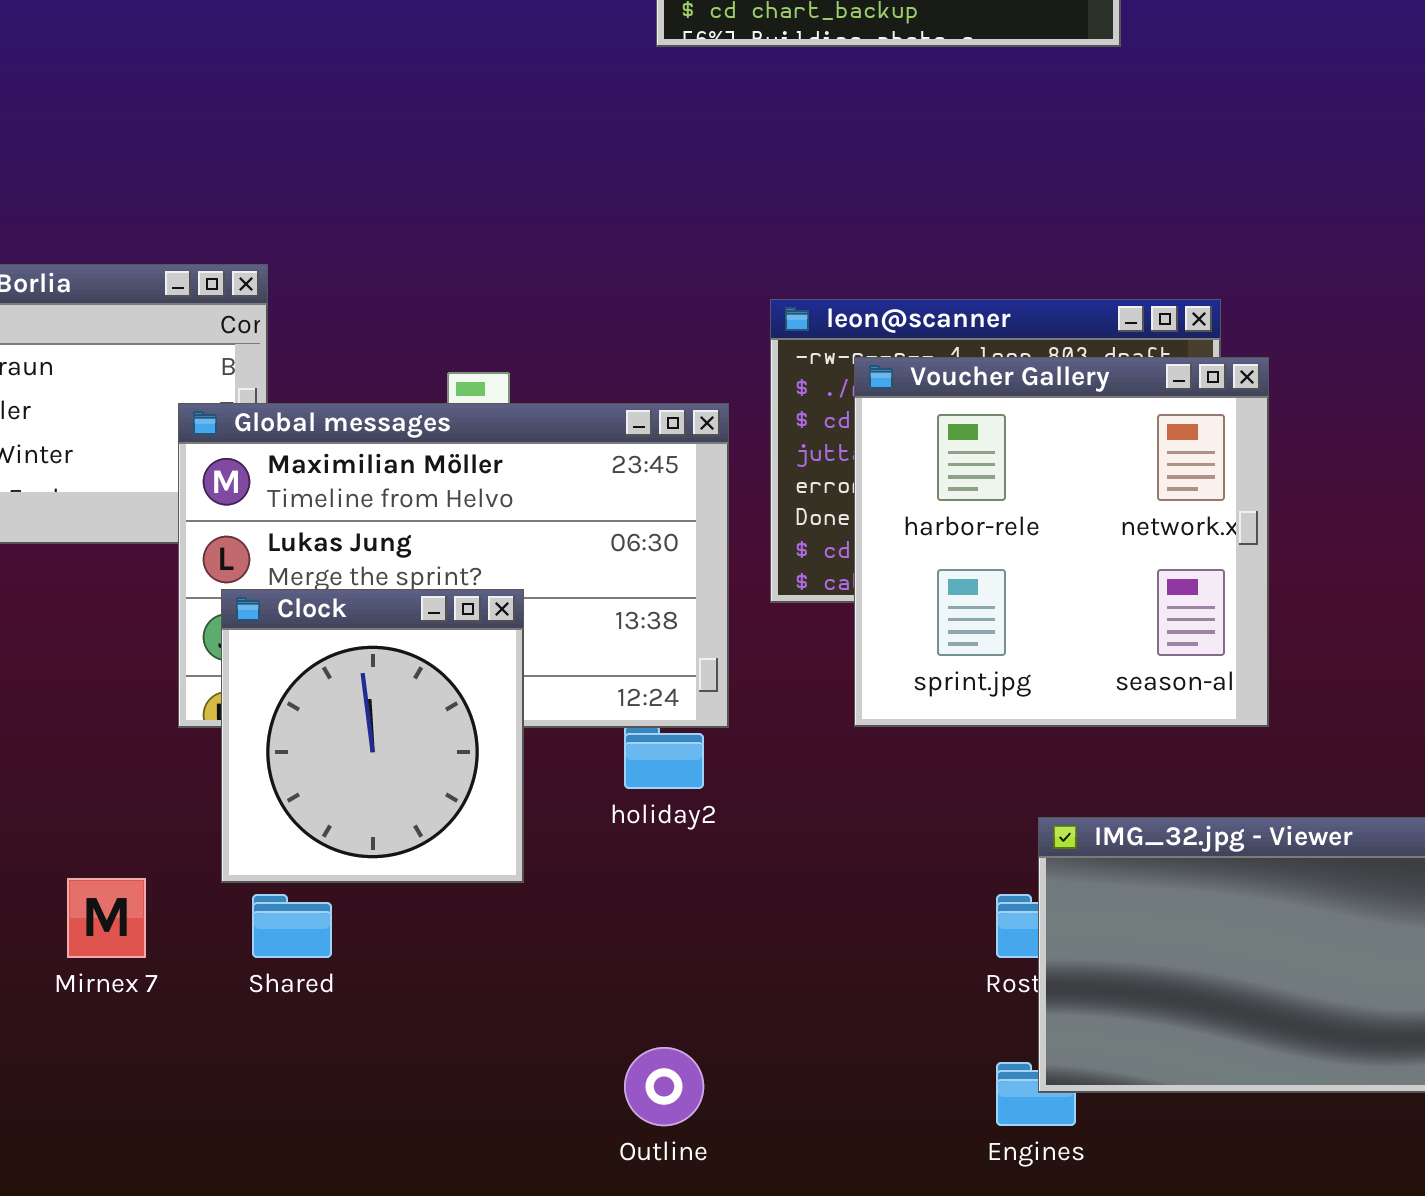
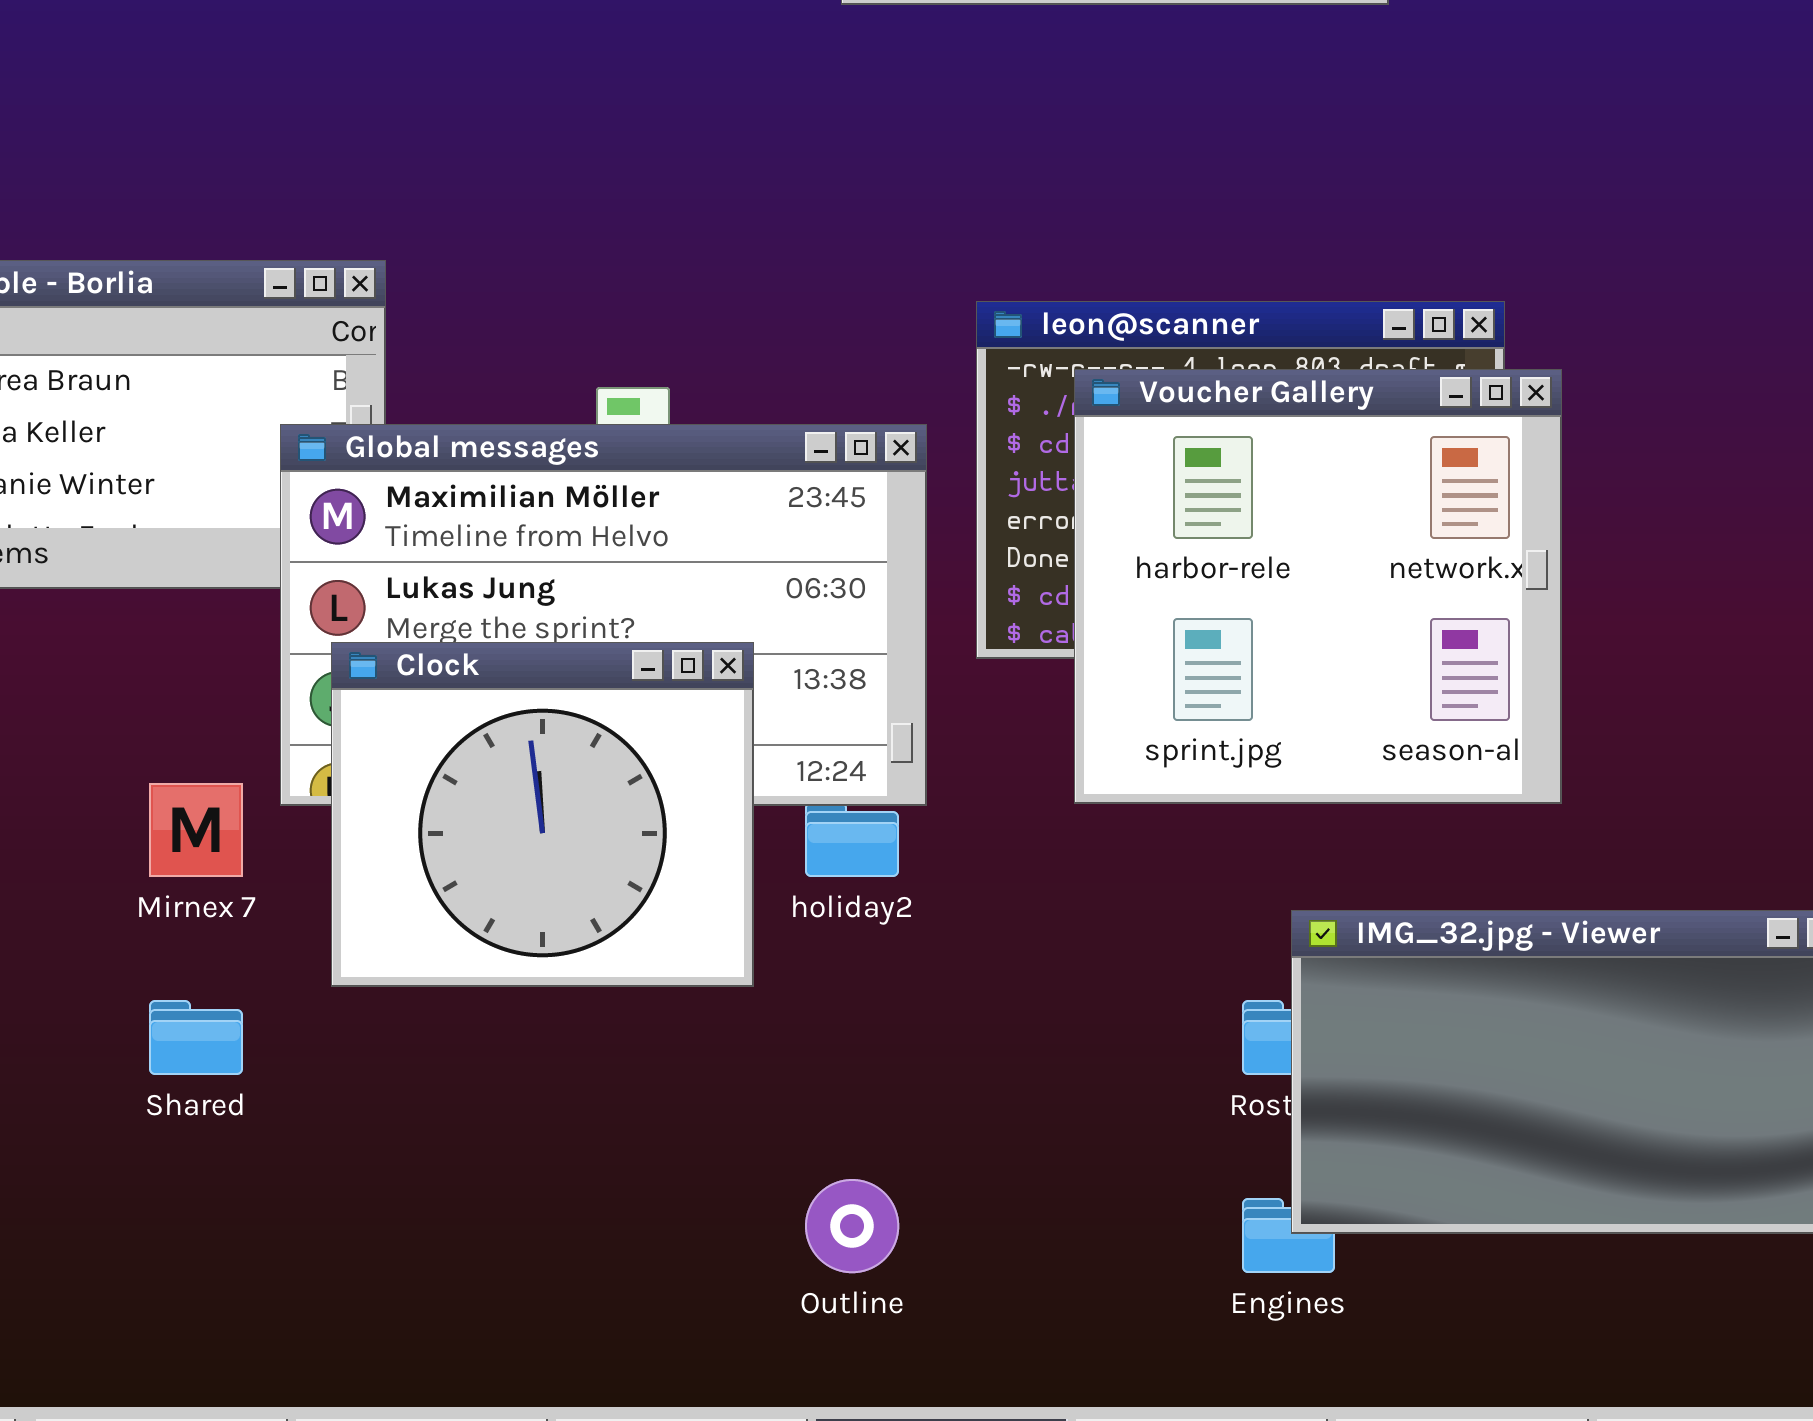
Clock: [221,589,524,883] -> [331,642,754,987], resized
Mirnex 7: [67,878,146,958] -> [149,783,243,877], moved
Shared: [252,894,332,958] -> [149,1000,243,1075], moved

